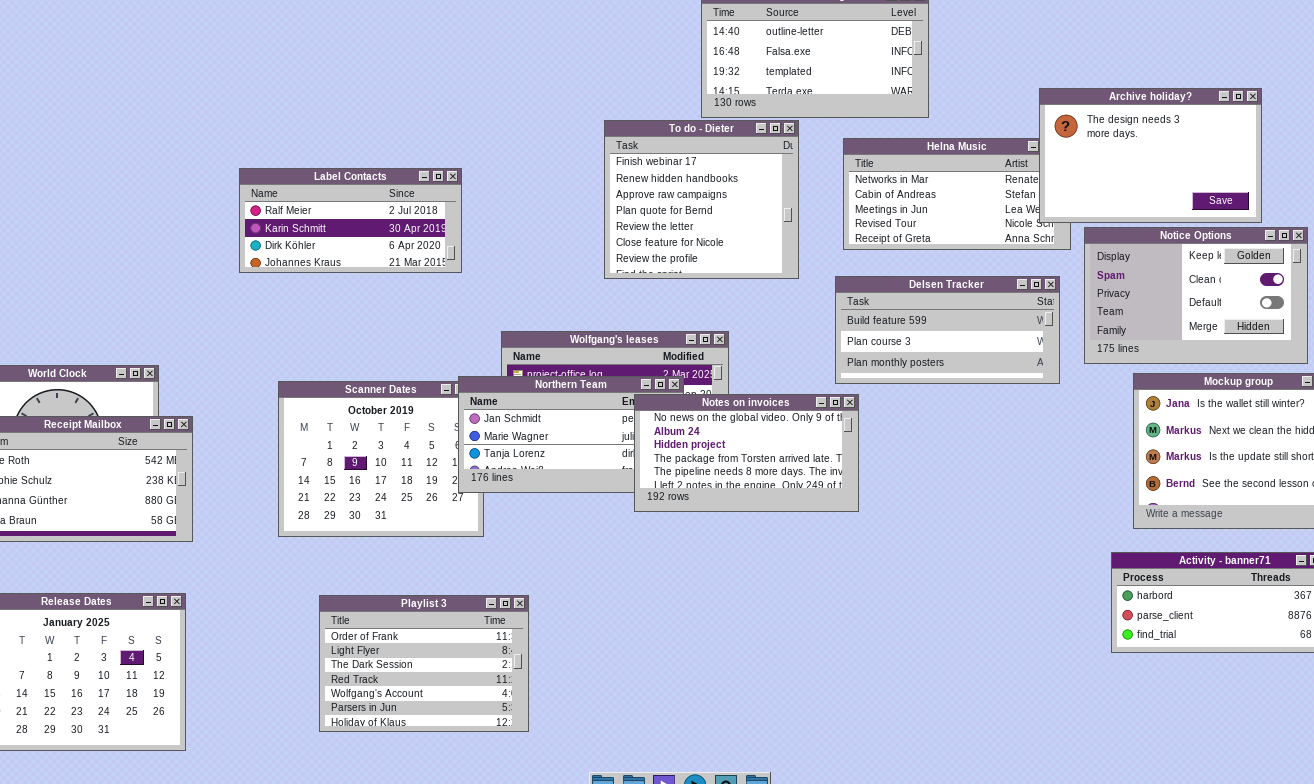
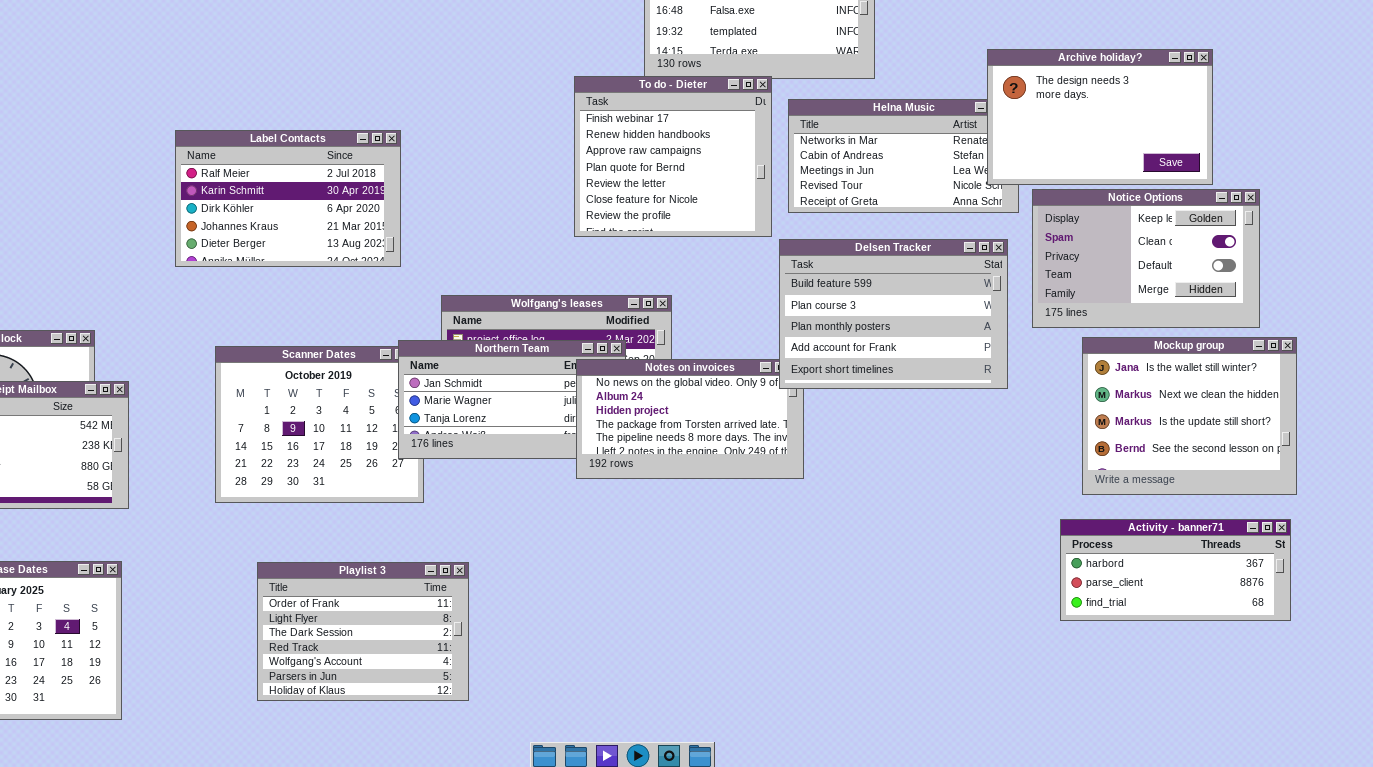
To do - Dieter: [604,120,799,279] -> [574,76,772,237], moved
Label Contacts: [239,168,462,273] -> [175,130,401,267], resized
Delsen Tracker: [835,276,1060,384] -> [779,239,1008,389], resized

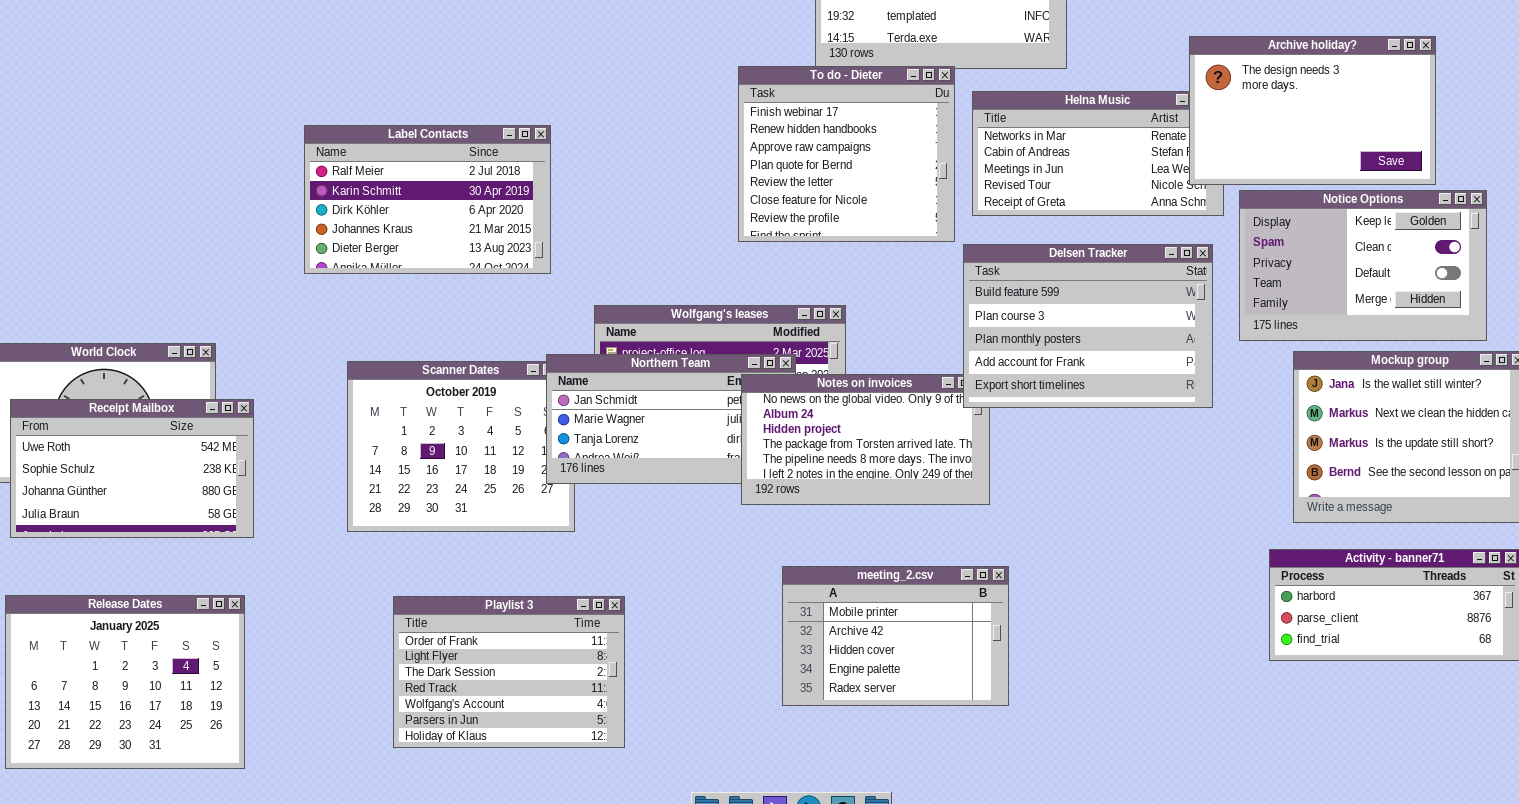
meeting_2.csv: none -> [782,566,1009,706], opened

